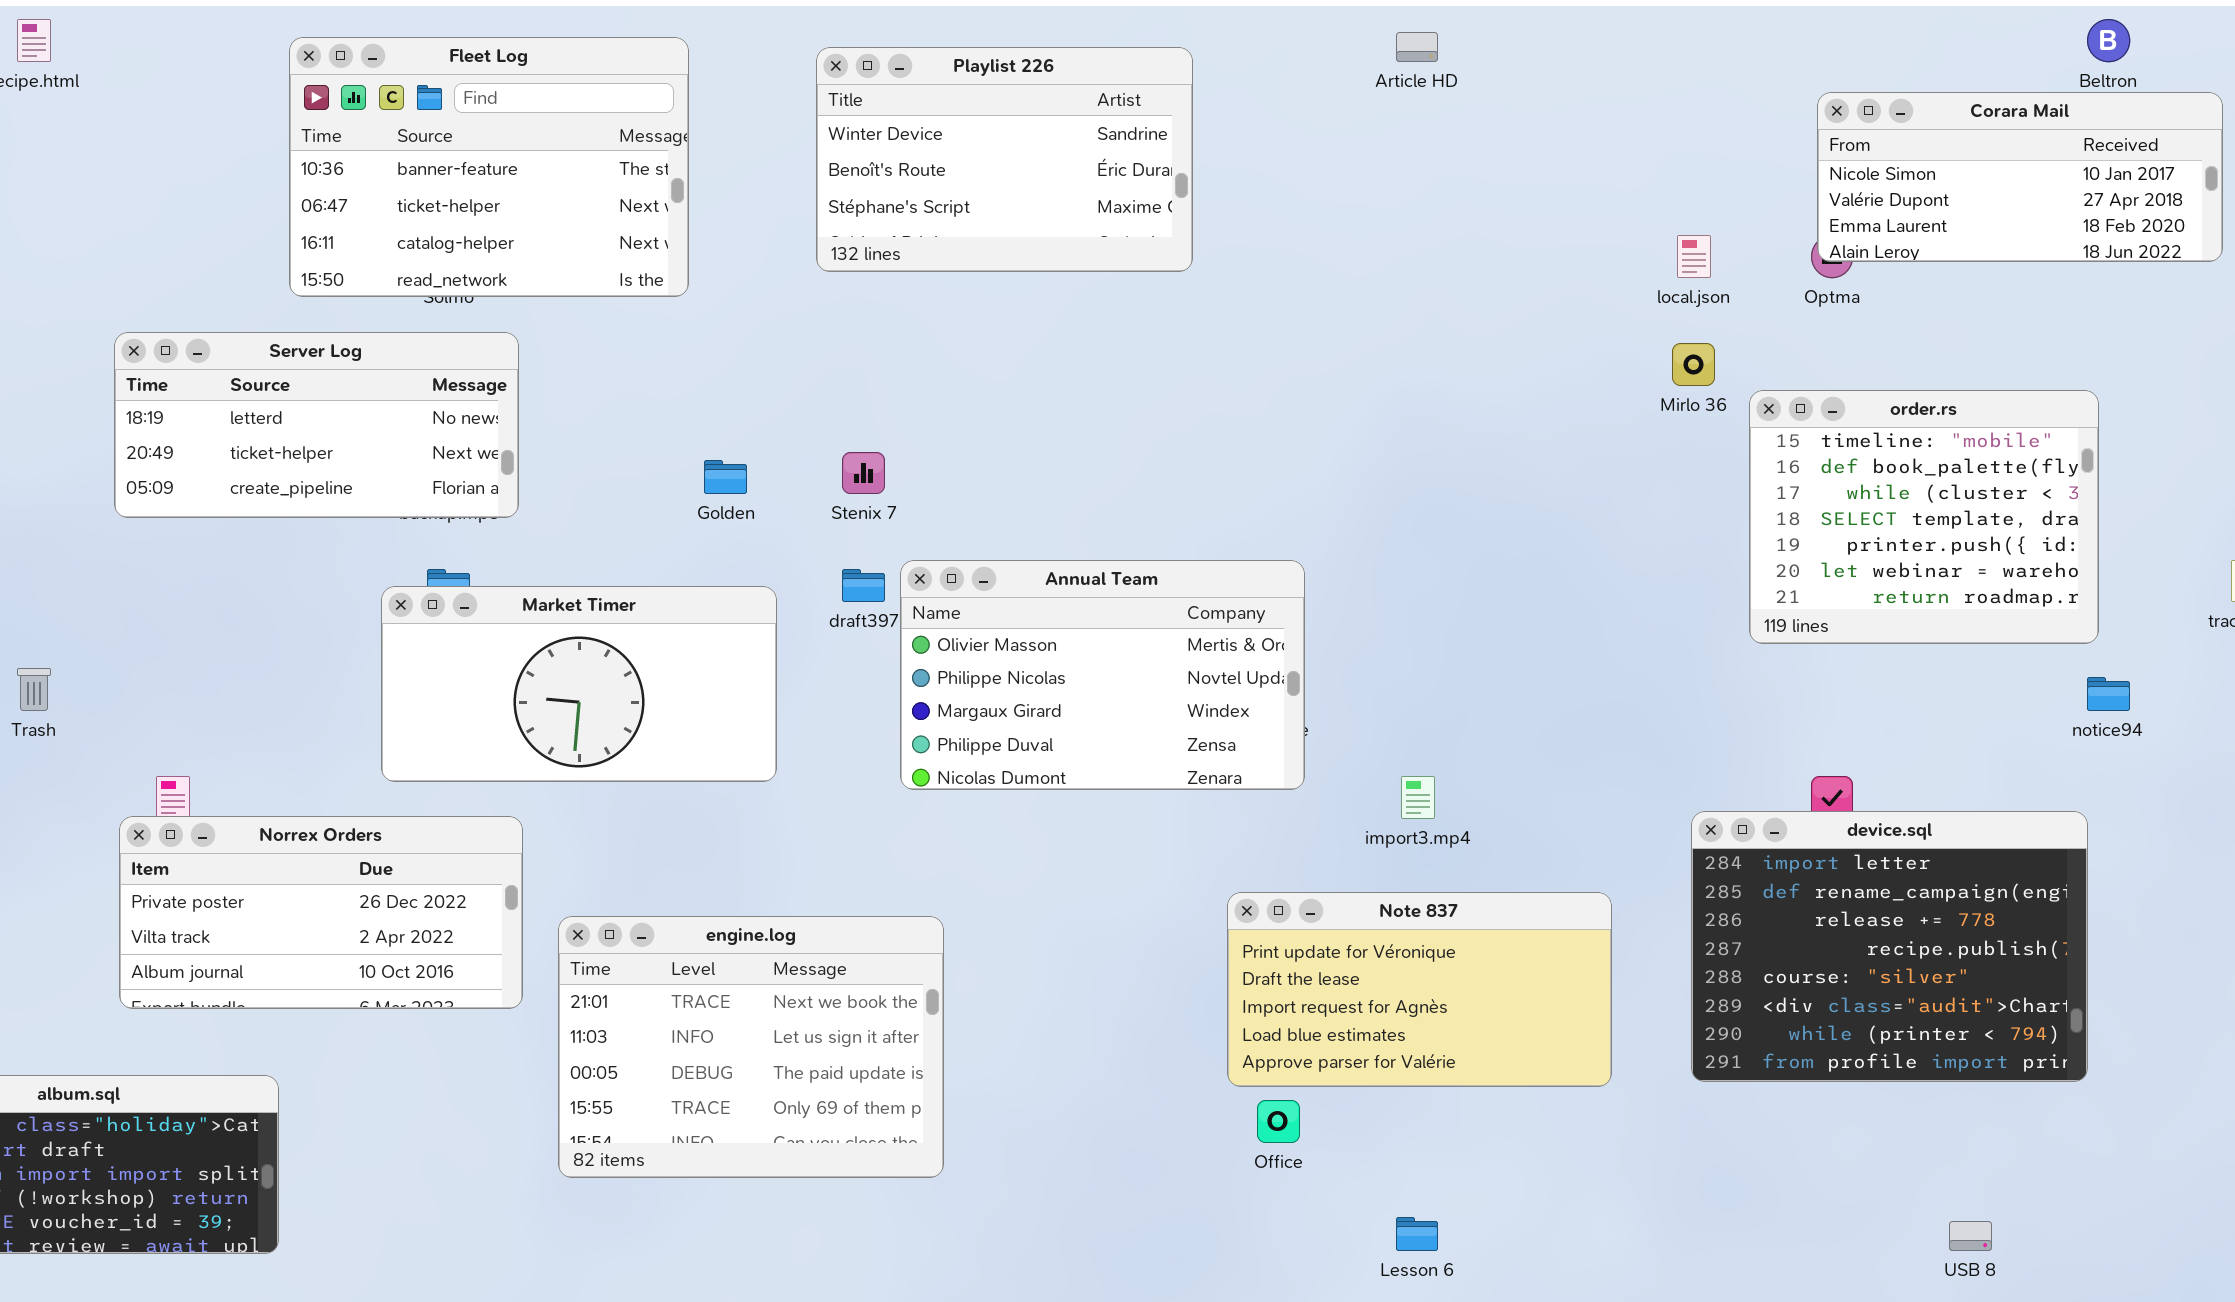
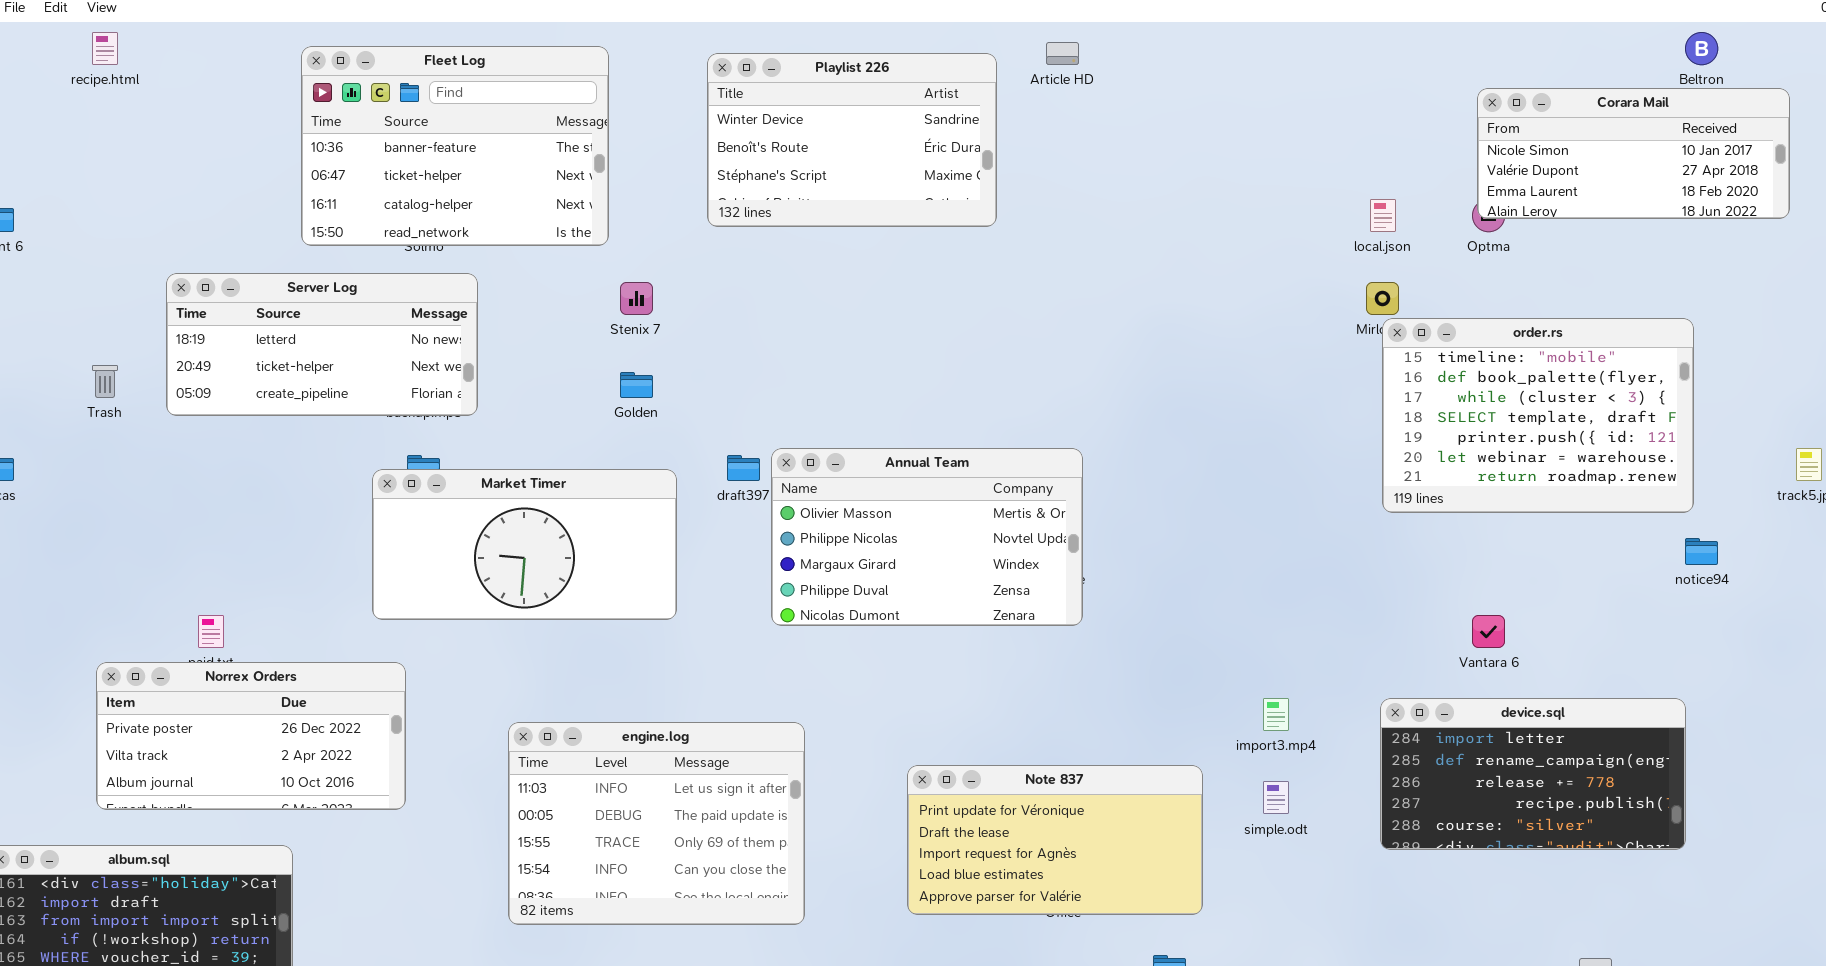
Article HD: [1396,32,1438,62] -> [1046,42,1079,65], moved
order.rs: [1749,390,2099,644] -> [1382,318,1694,513], resized
Stenix 7: [842,452,885,494] -> [620,282,653,315], moved
Trash: [17,668,51,711] -> [92,365,118,398], moved
import3.mp4: [1401,776,1435,819] -> [1263,698,1289,731], moved
device.sql: [1691,811,2088,1082] -> [1380,698,1686,850], resized
Norrex Orders: [119,816,523,1009] -> [96,662,406,810], moved
Note 837: [1227,892,1612,1087] -> [907,765,1203,915], moved
engine.log: [558,916,944,1178] -> [508,722,805,925], scrolled down 1 row

